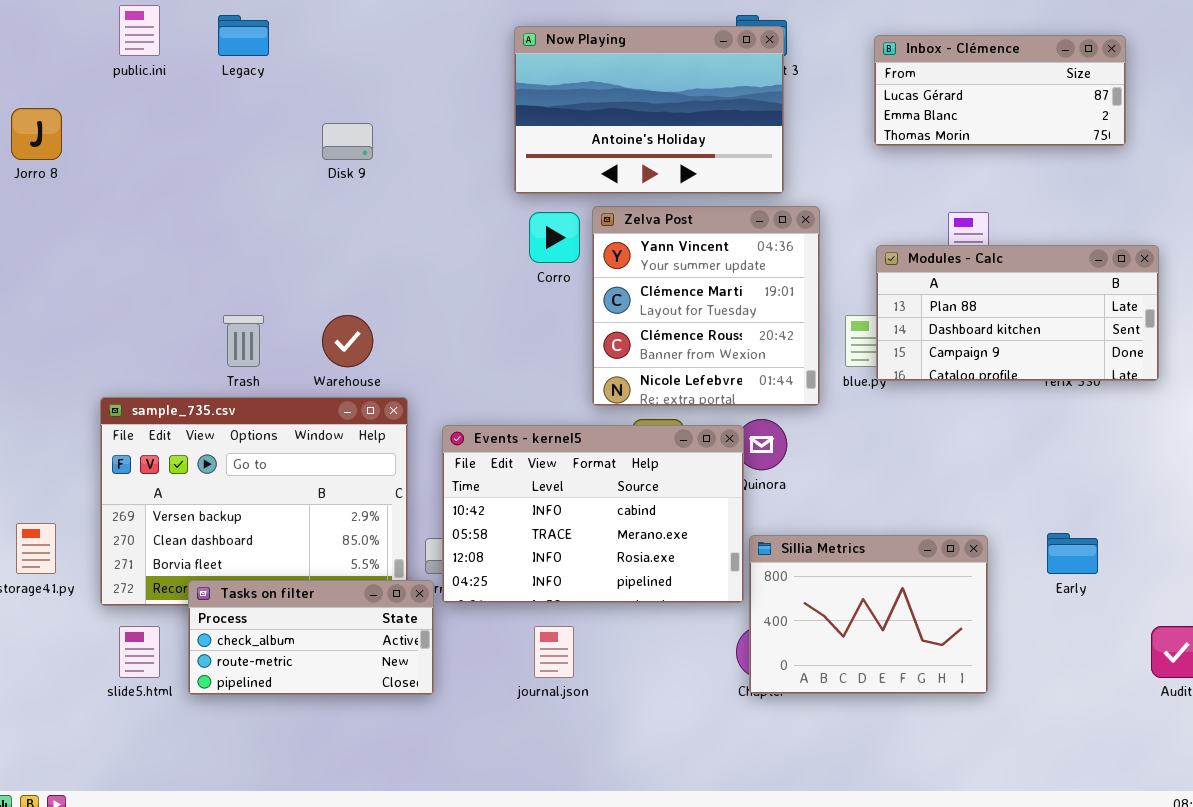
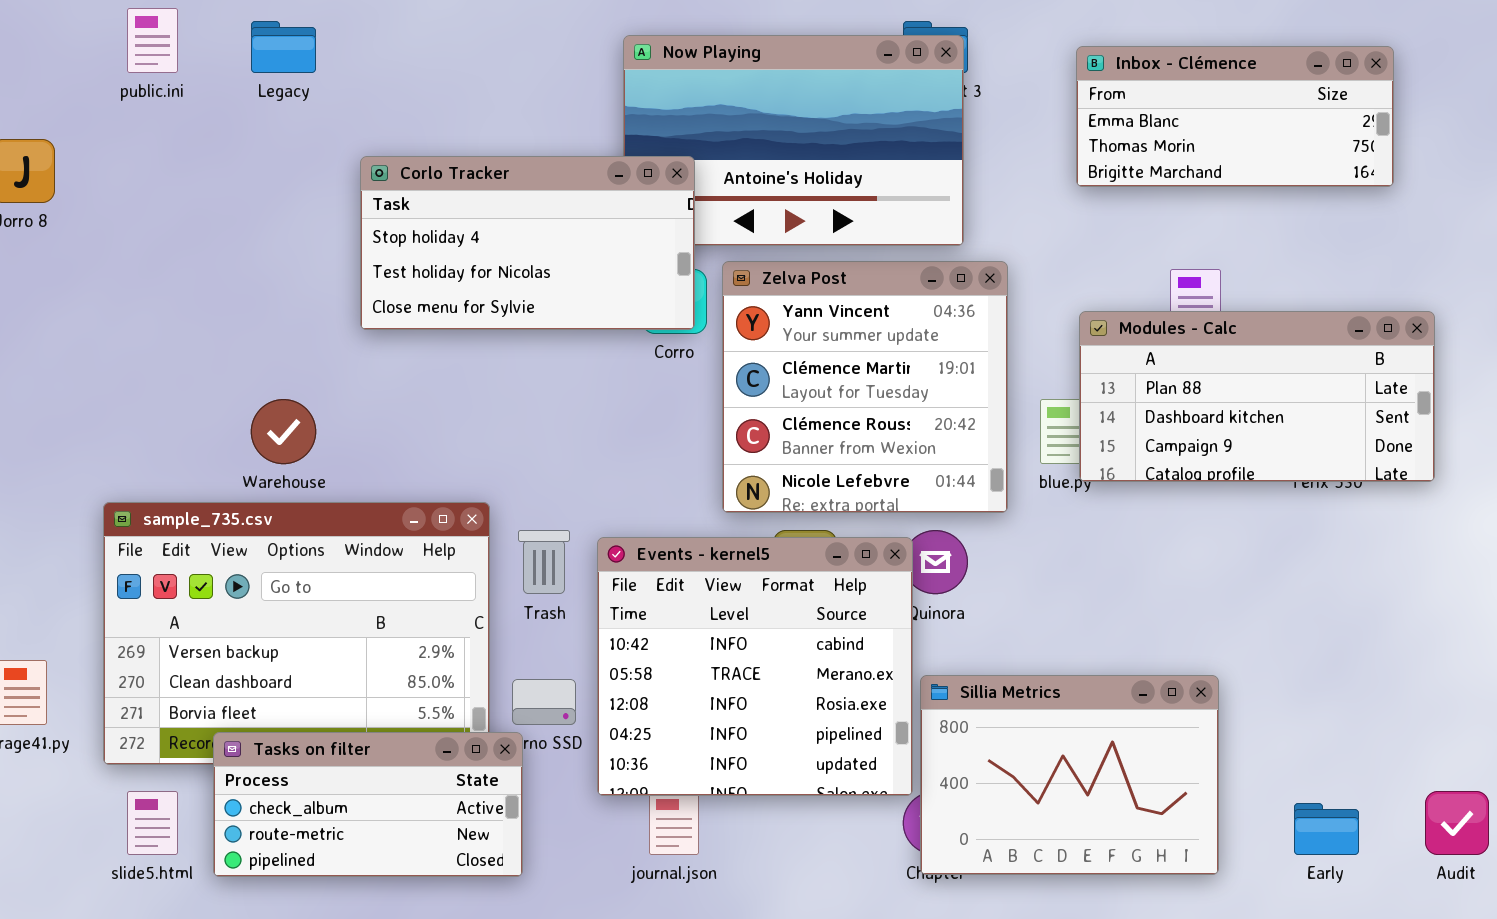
Inbox - Clémence: [874,35,1126,146] -> [1076,46,1394,187], scrolled down 1 row
Corlo Tracker: none -> [360,156,695,330], opened
Trash: [223,315,264,367] -> [518,530,570,594], moved
Warehouse: [322,315,373,367] -> [251,399,316,464], moved
Events - kernel5: [442,425,744,603] -> [597,537,913,796], resized
Early: [1047,533,1098,574] -> [1294,803,1359,855], moved

